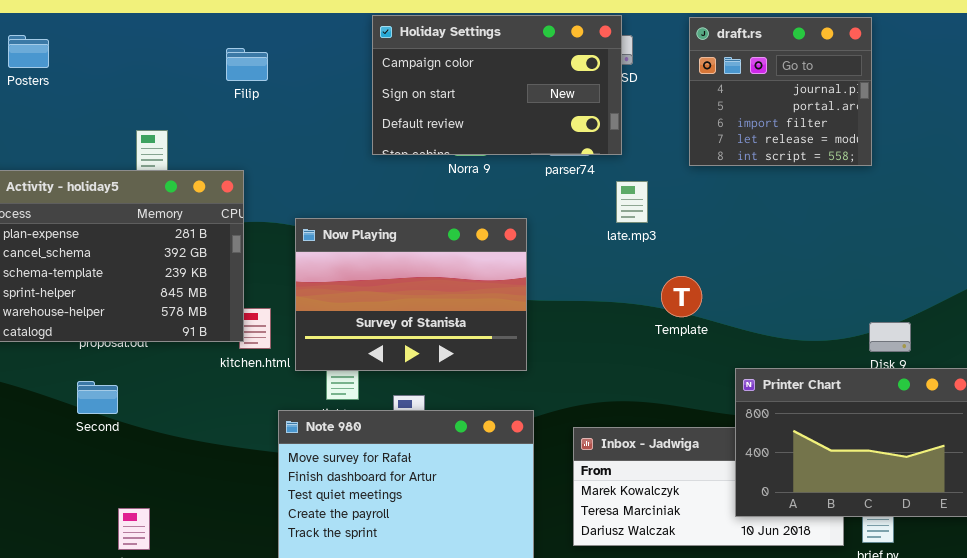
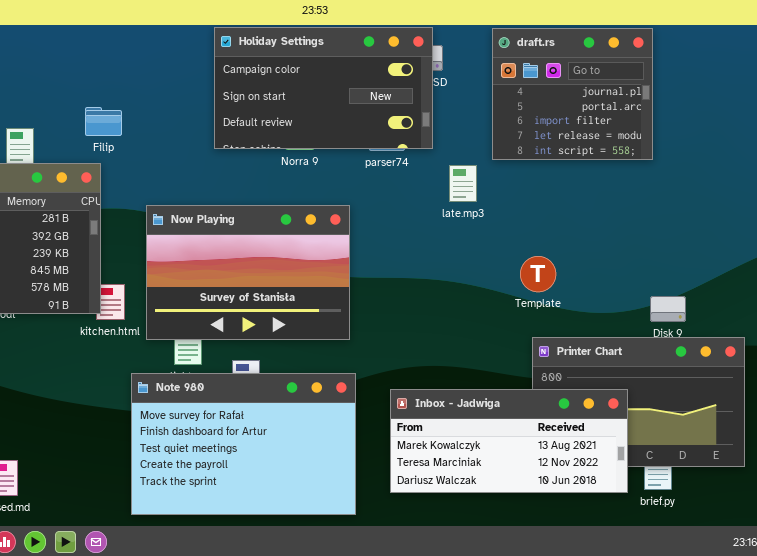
Filip: [226,48,268,81] -> [85,107,122,136], moved
late.mp3: [616,181,648,223] -> [449,165,477,202], moved
Template: [661,276,702,317] -> [520,256,556,292], moved
Inbox - Jadwiga: [573,427,844,546] -> [390,389,628,493], raised

